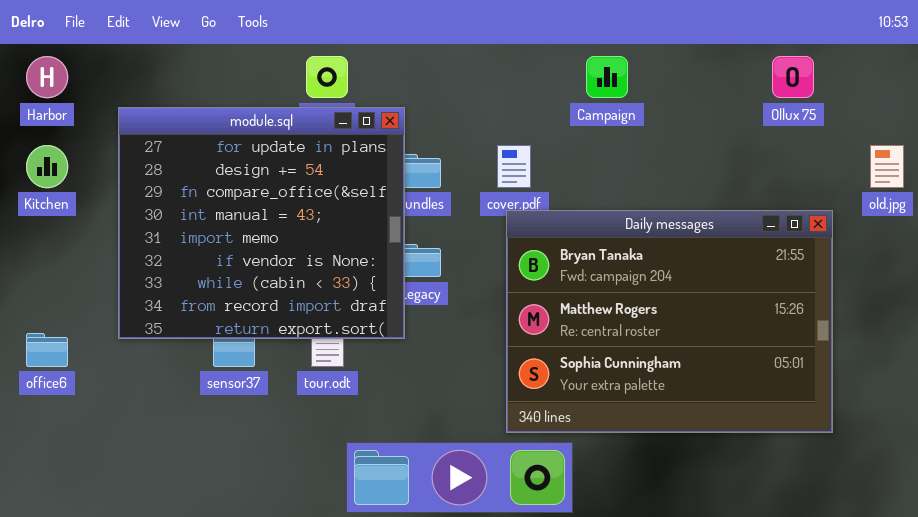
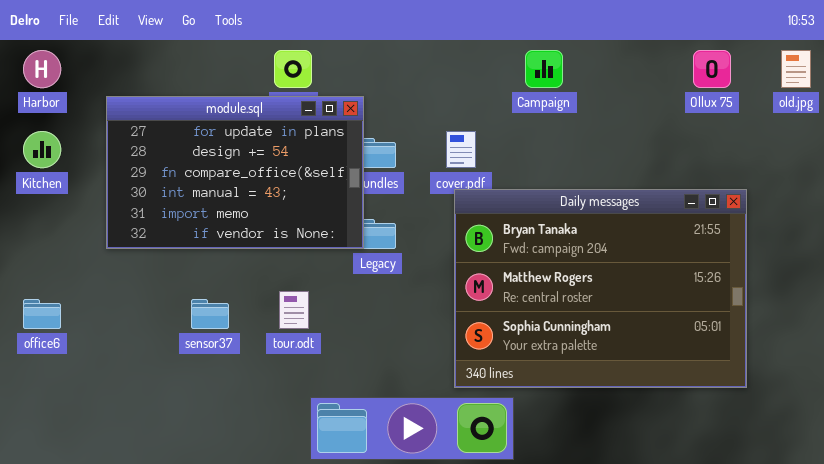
module.sql: [118,107,405,339] -> [106,96,364,249], resized
old.jpg: [870,145,904,188] -> [781,50,811,88], moved

